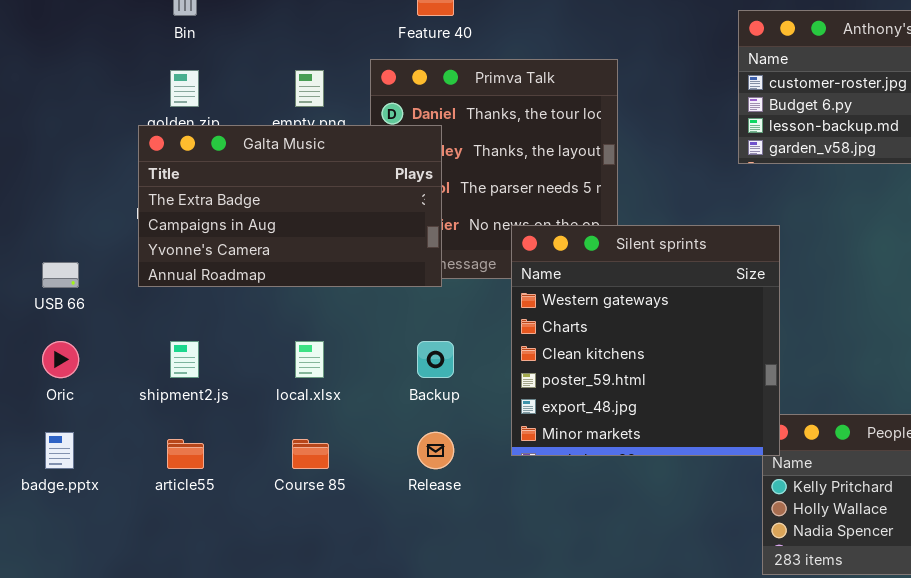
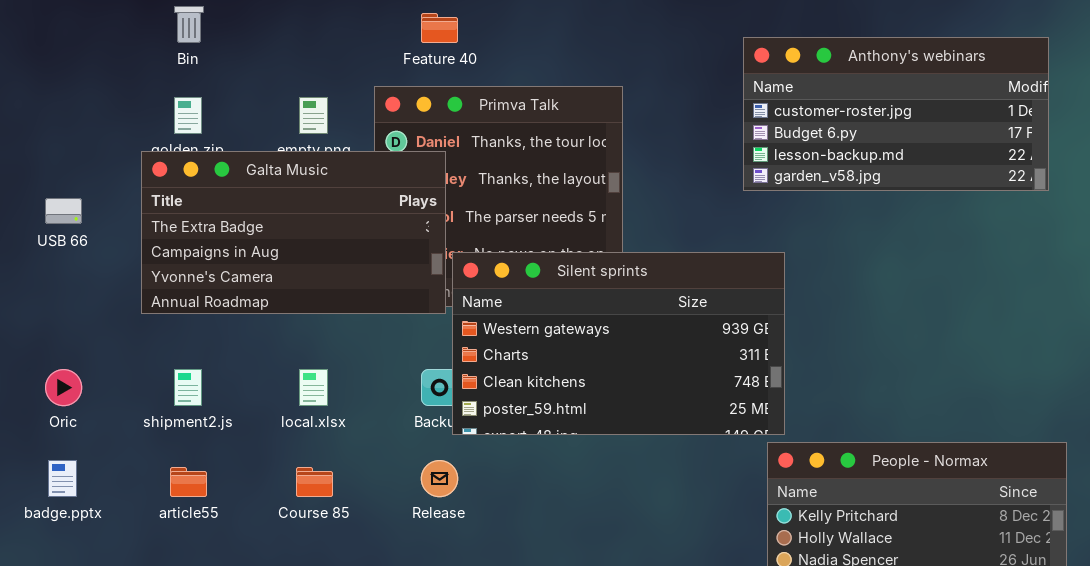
Silent sprints: [511,225,780,456] -> [452,252,785,435], resized
USB 66: [42,262,79,288] -> [45,198,82,224], moved

